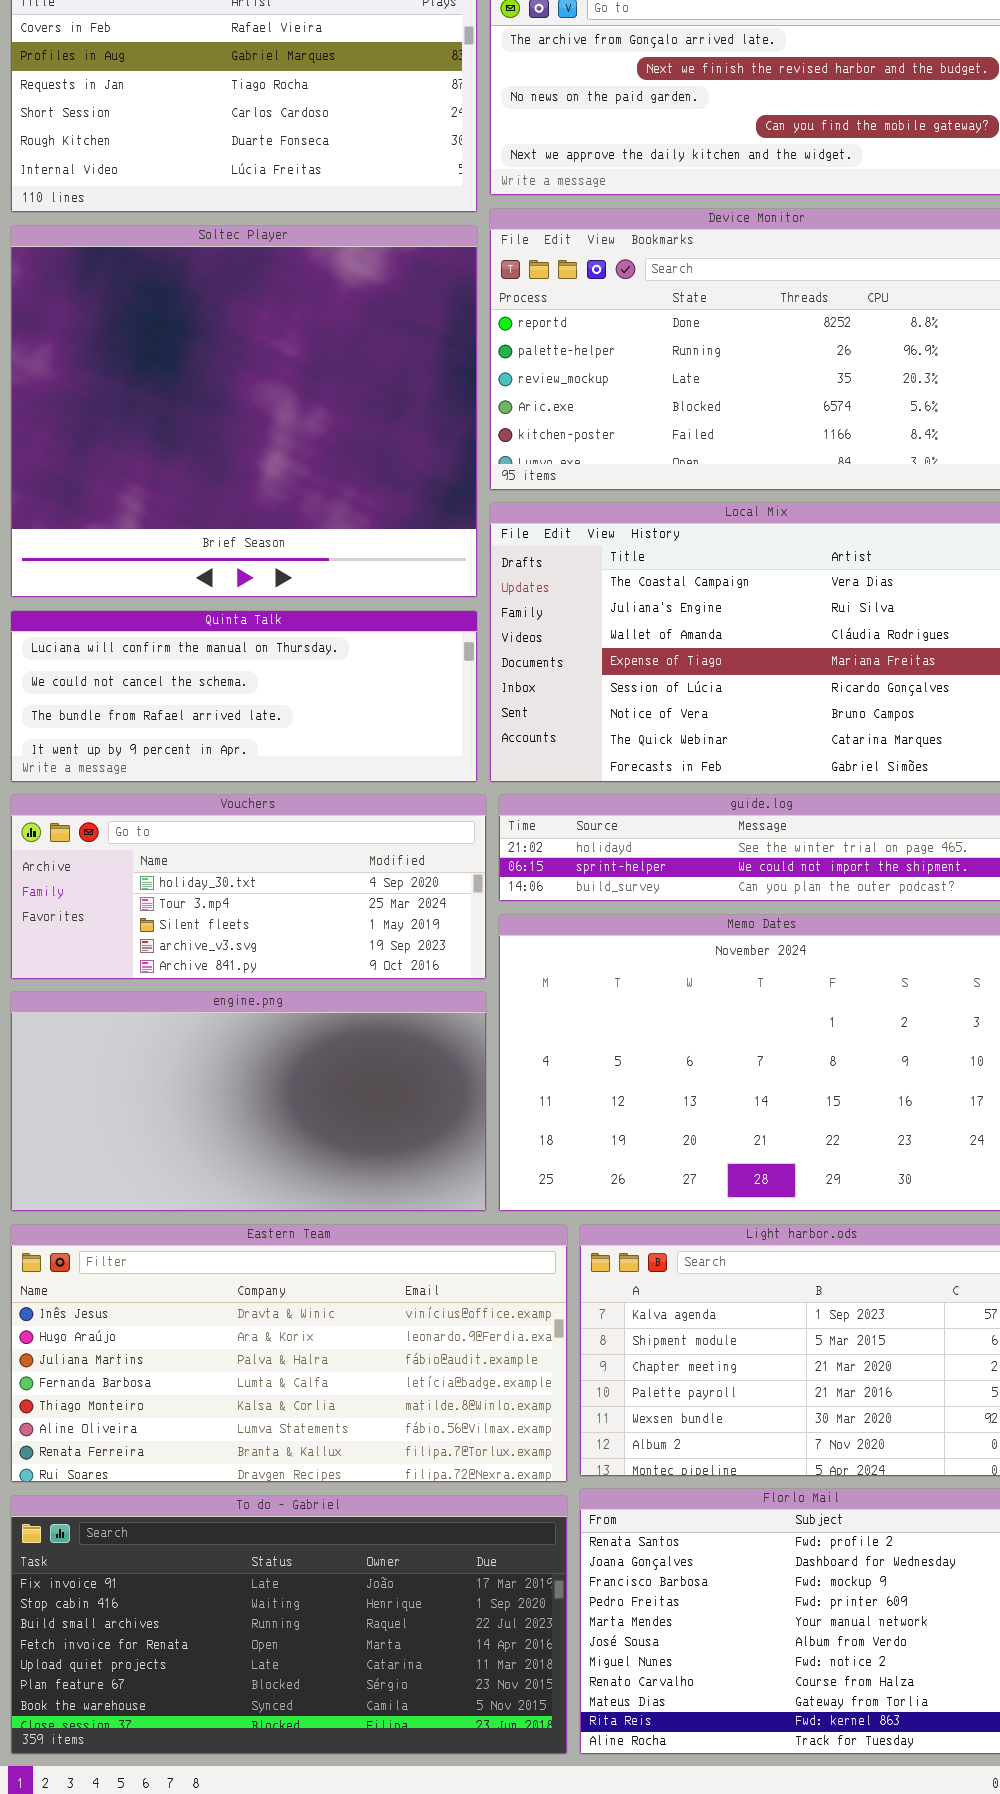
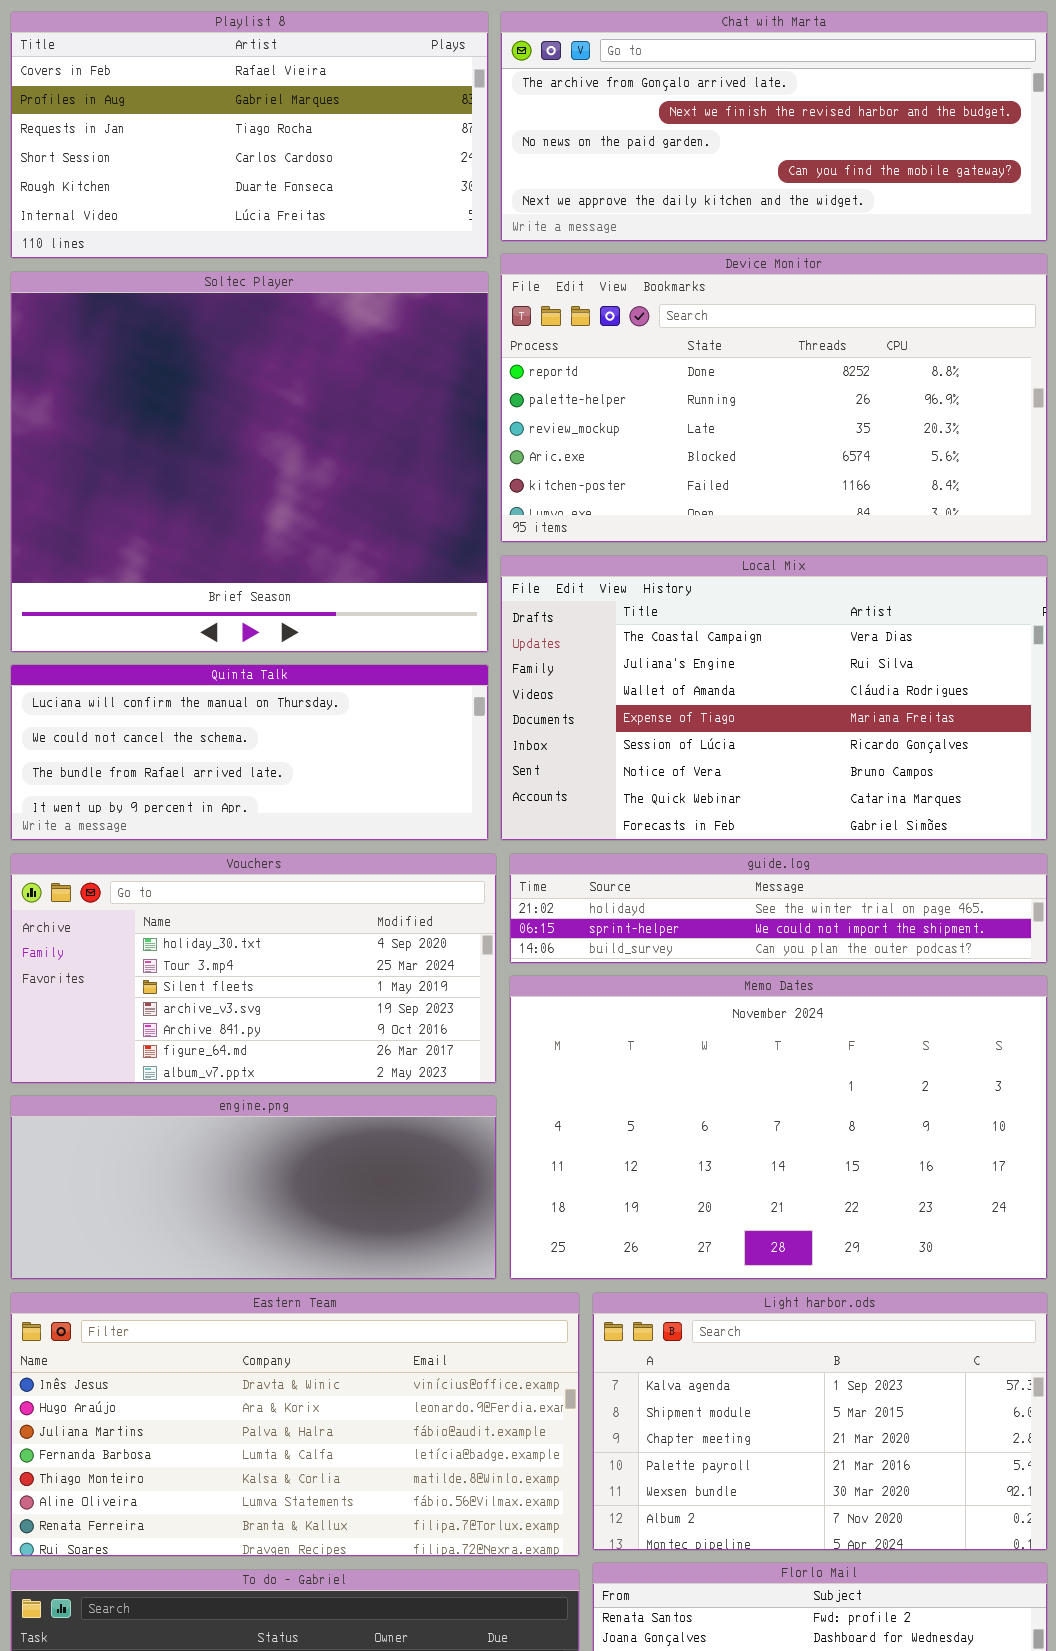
Vouchers: [10,794,487,980] -> [10,853,497,1084], resized
engine.png: [10,991,487,1212] -> [10,1095,497,1280], resized

